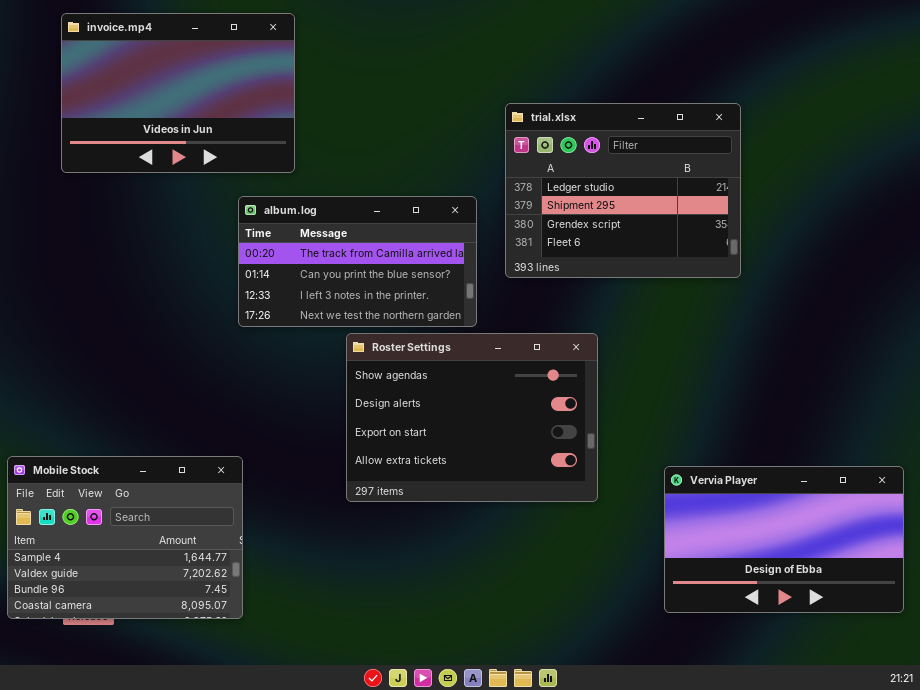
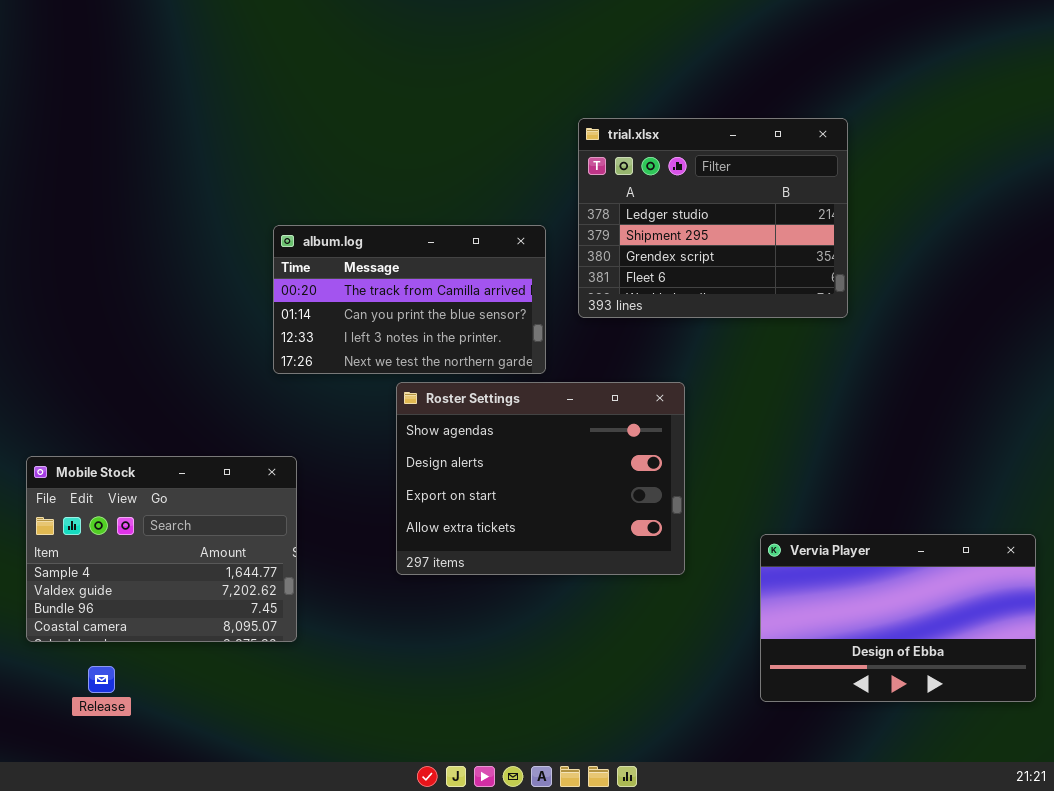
invoice.mp4: [61,13,295,173] -> none, closed
Mobile Stock: [7,456,243,619] -> [26,456,297,642], moved

